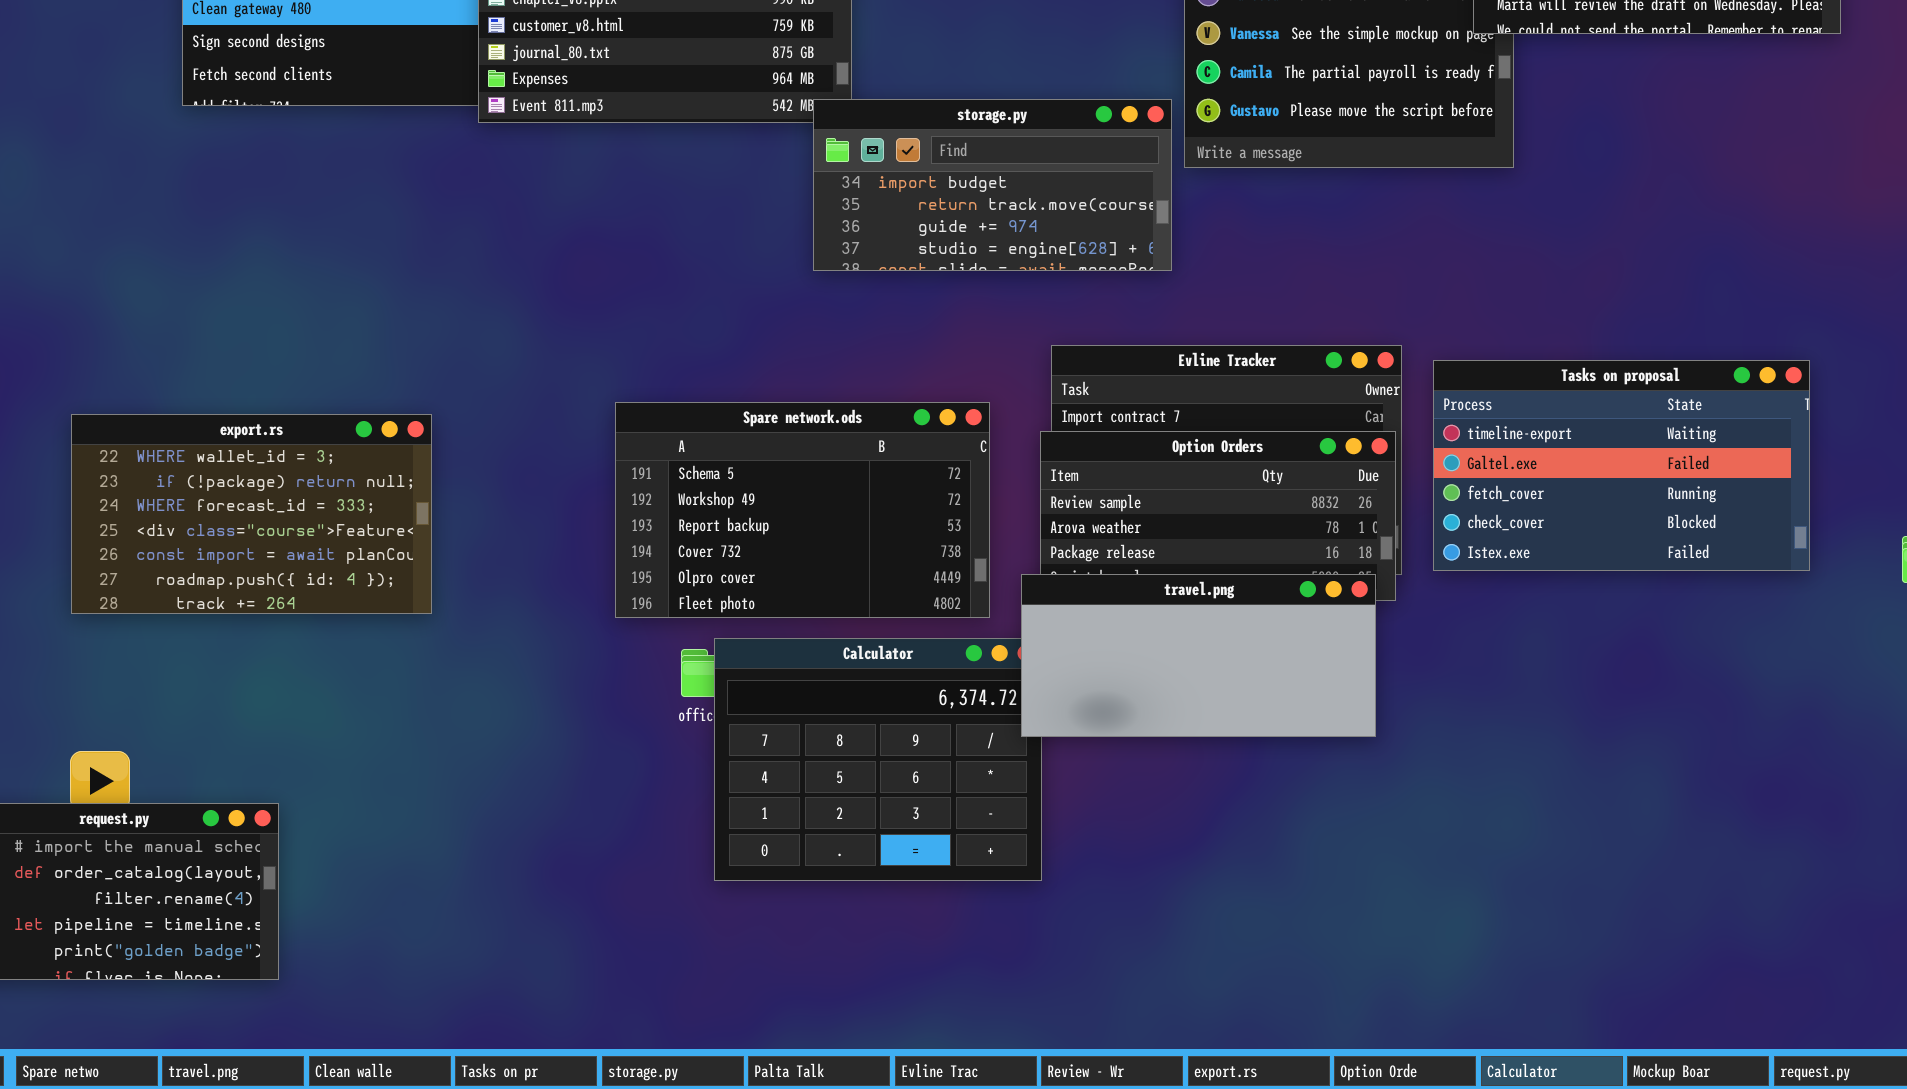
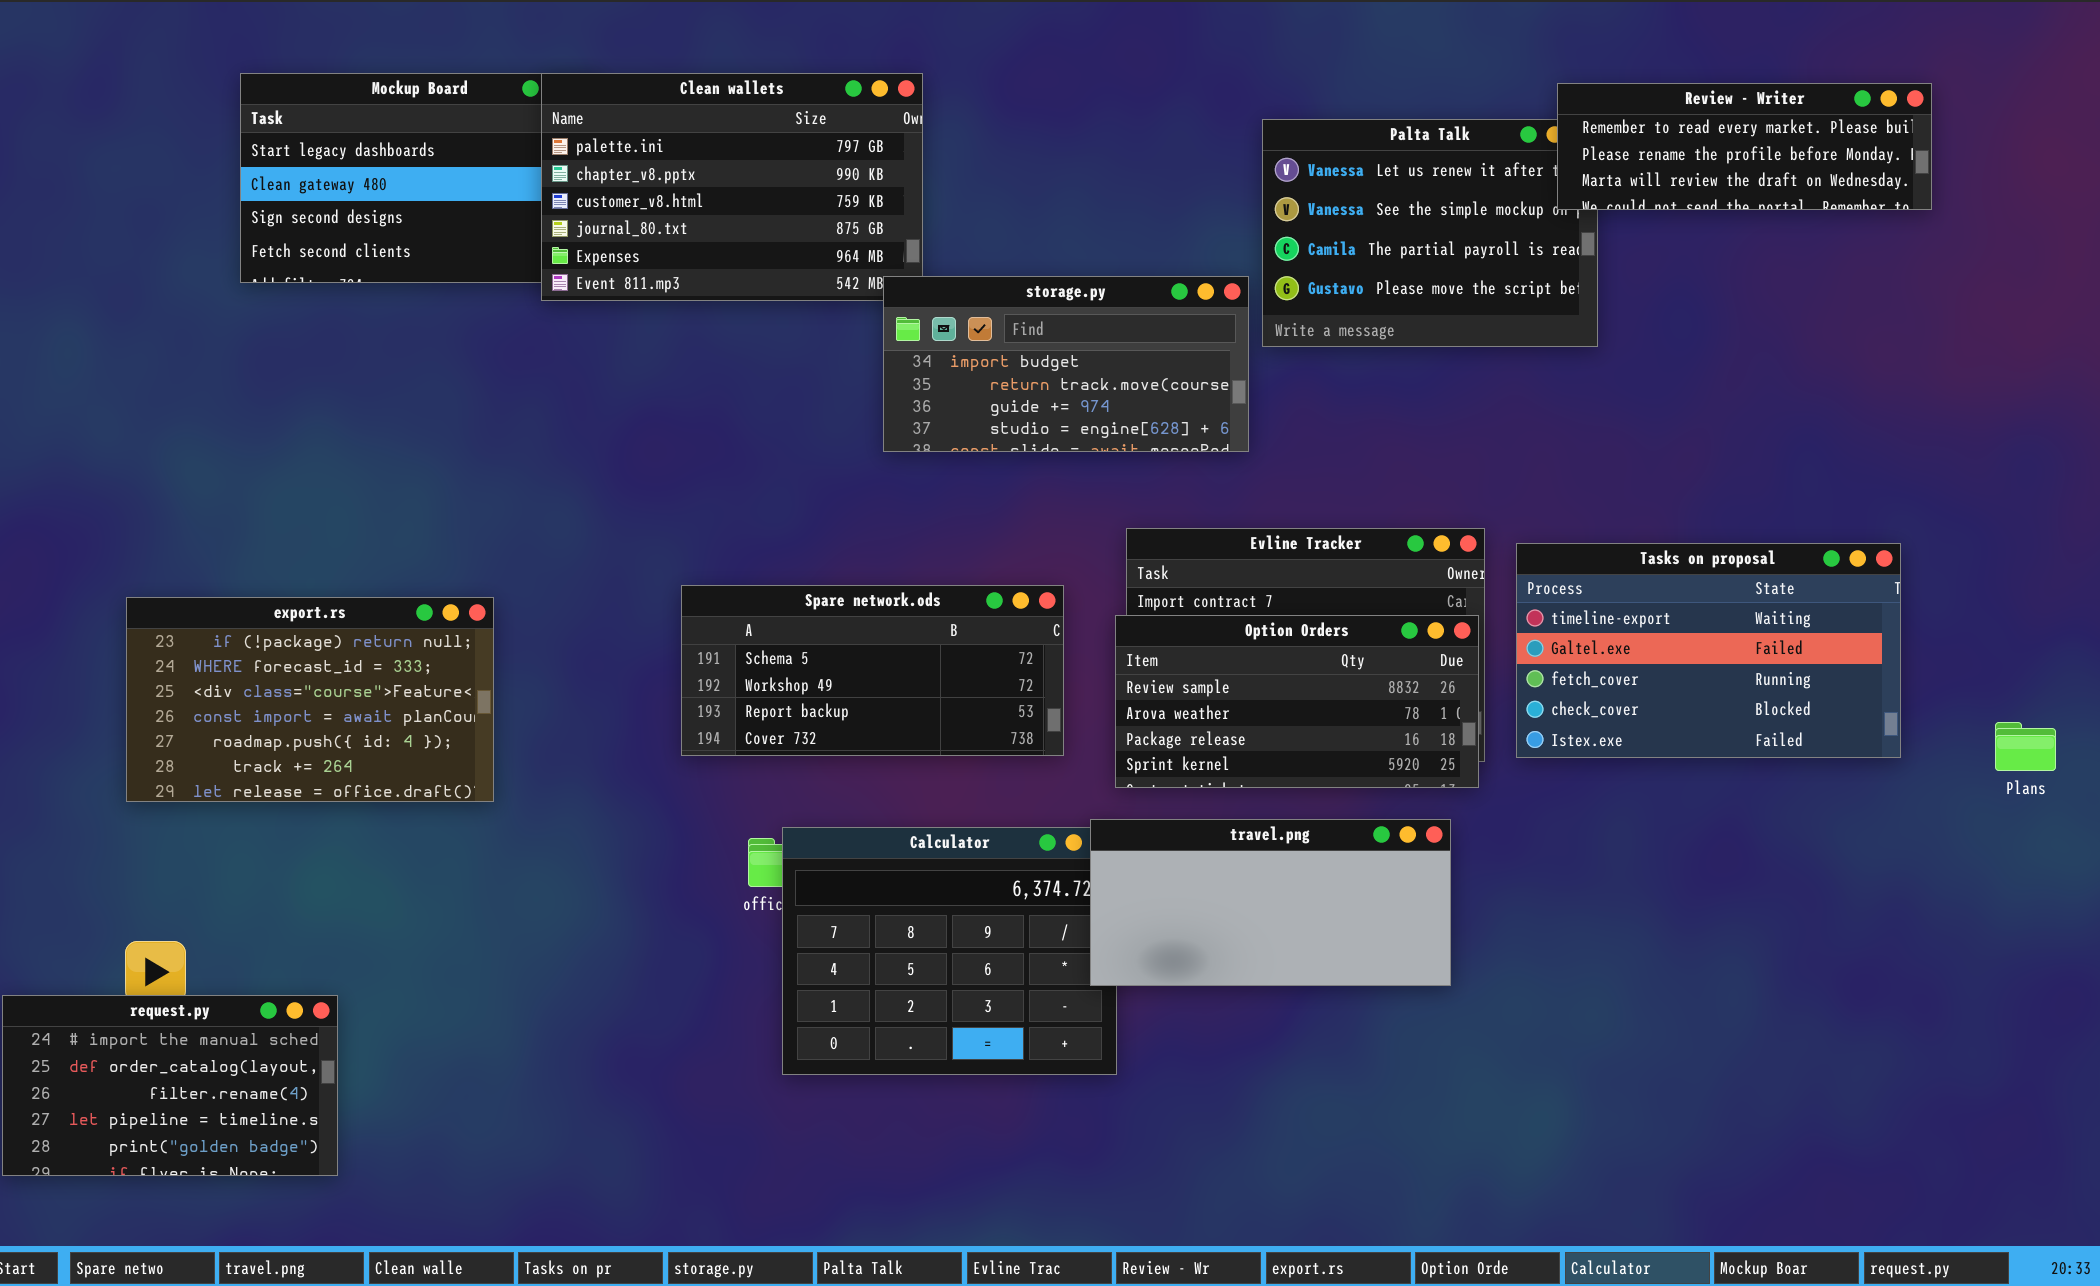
Spare network.ods: [615,402,990,618] -> [681,585,1064,756], resized
export.rs: [71,414,432,614] -> [126,597,494,802], scrolled down 1 row
travel.png: [1021,574,1376,737] -> [1090,819,1451,986], moved

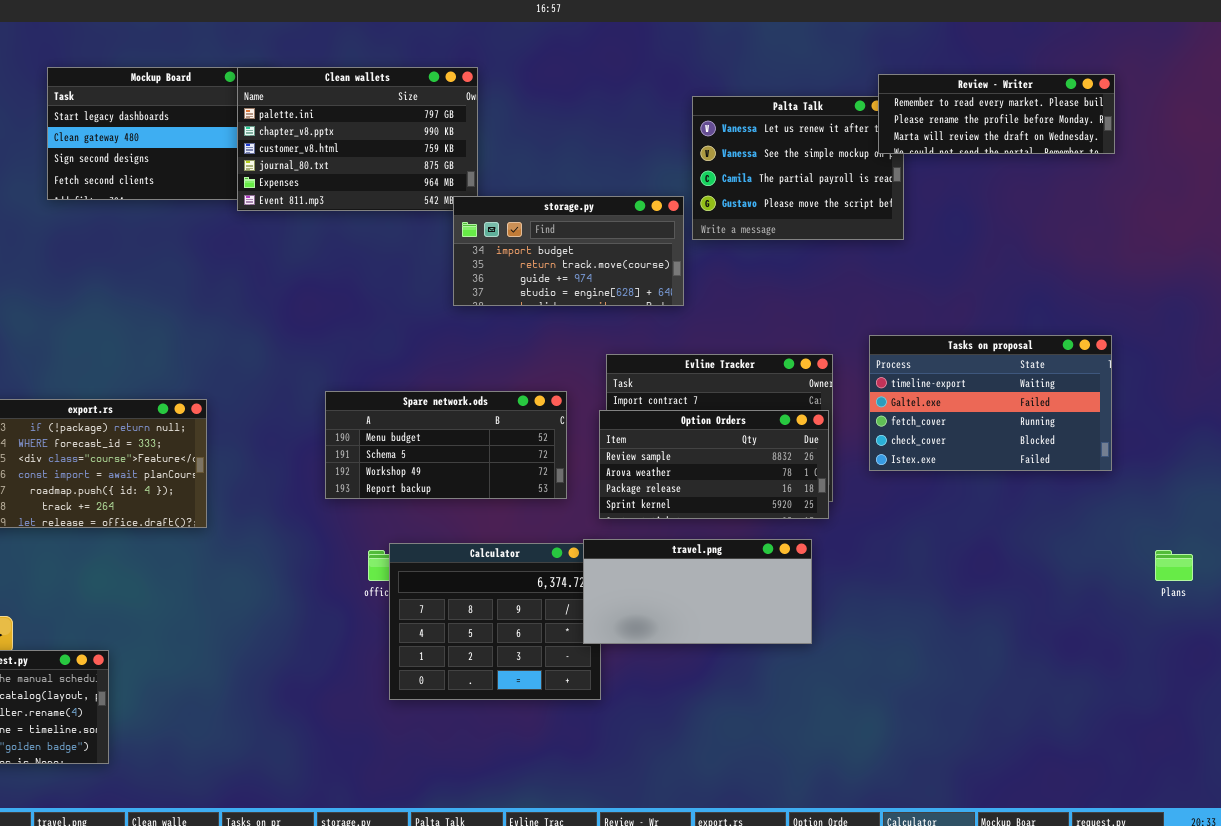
Tasks on proposal: [1516,543,1901,758] -> [869,335,1112,471], moved
Spare network.ods: [681,585,1064,756] -> [325,391,567,499], scrolled up 1 row
Plans: [1995,722,2056,771] -> [1155,550,1193,581], moved

